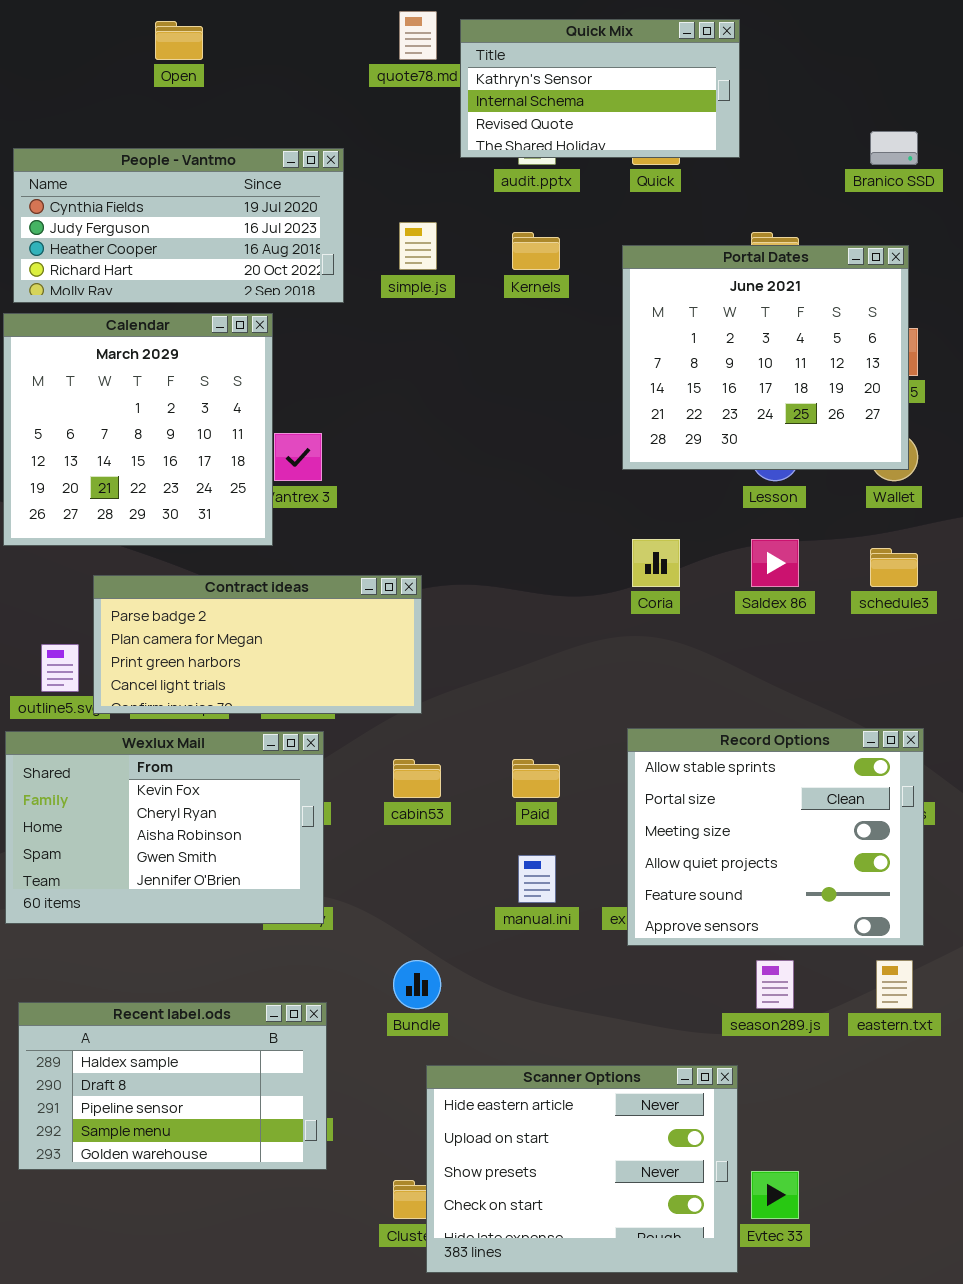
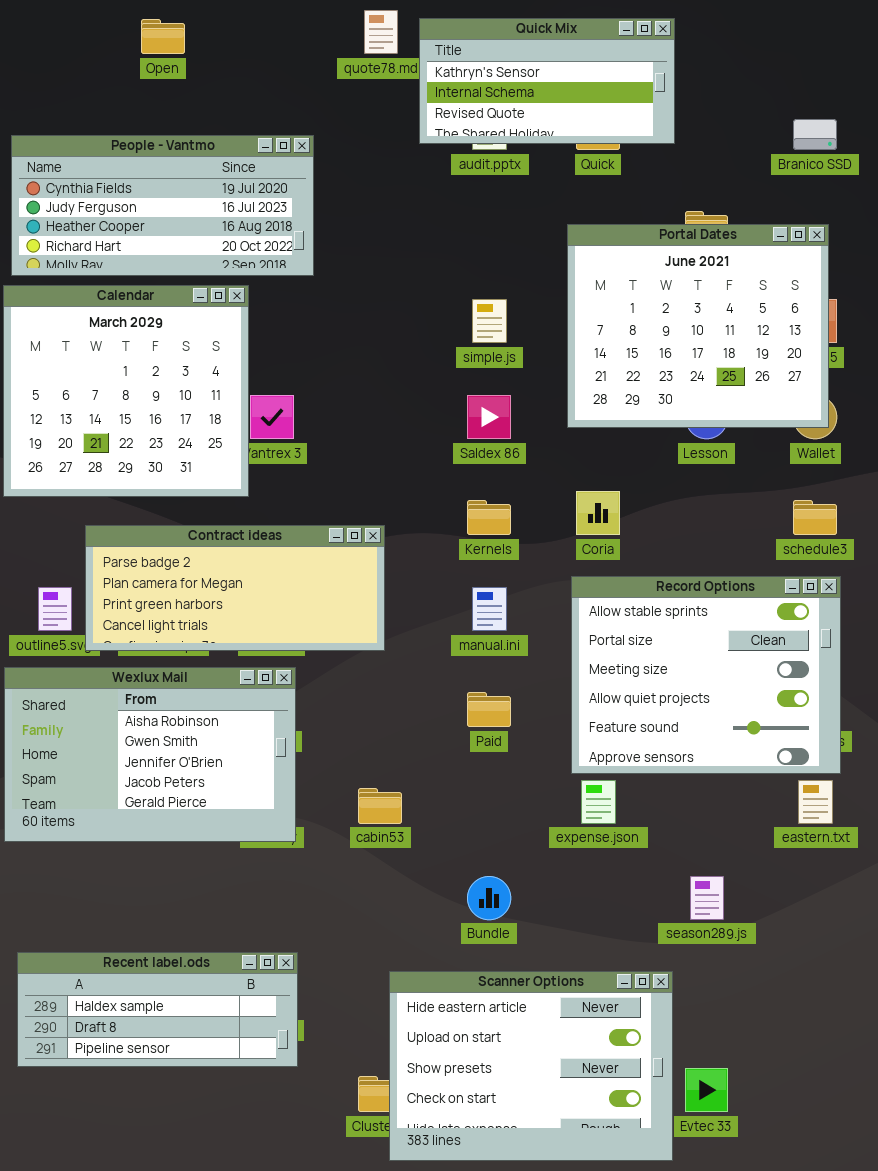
simple.js: [399,222,437,270] -> [472,299,507,343], moved
Kernels: [512,232,560,270] -> [467,500,511,535], moved
Saldex 86: [751,539,799,587] -> [467,395,511,439], moved
Record Options: [627,728,924,946] -> [571,576,841,774], moved
Wexlux Mail: [5,731,324,924] -> [4,667,296,842], scrolled down 2 rows
cabin53: [393,759,441,798] -> [358,788,402,824], moved
manual.ini: [518,855,556,903] -> [472,587,507,631], moved
Bundle: [393,960,441,1009] -> [467,876,511,920], moved
eastern.txt: [876,960,913,1009] -> [798,780,833,824], moved
Recent label.ods: [18,1002,327,1170] -> [17,952,298,1067], resized

